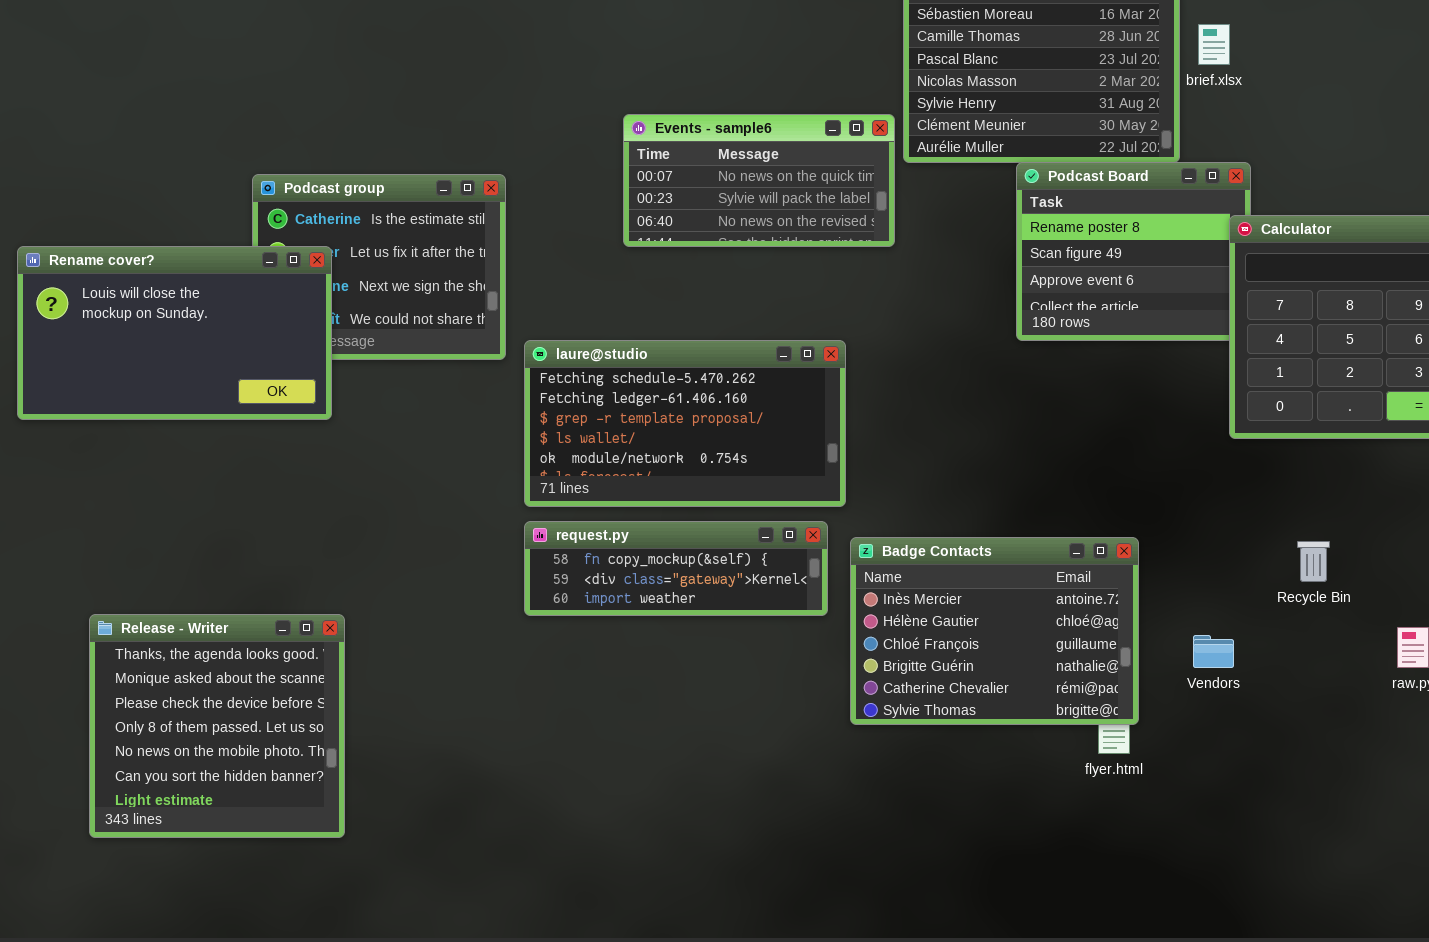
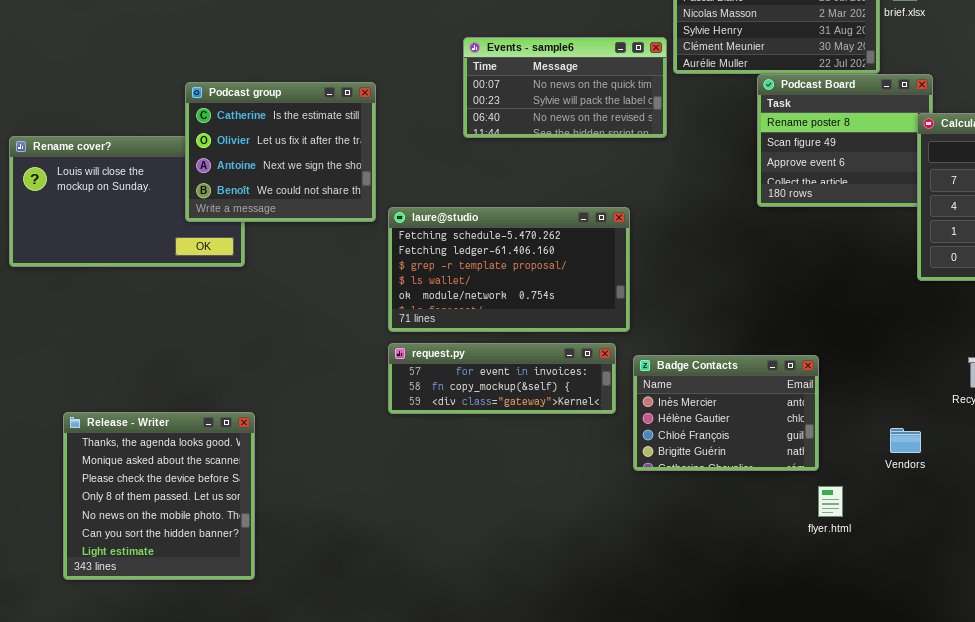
Podcast group: [252,174,506,360] -> [185,82,376,222], raised
request.py: [524,521,828,616] -> [388,343,616,414], scrolled up 1 row
Badge Contacts: [850,537,1139,725] -> [633,355,819,471], resized

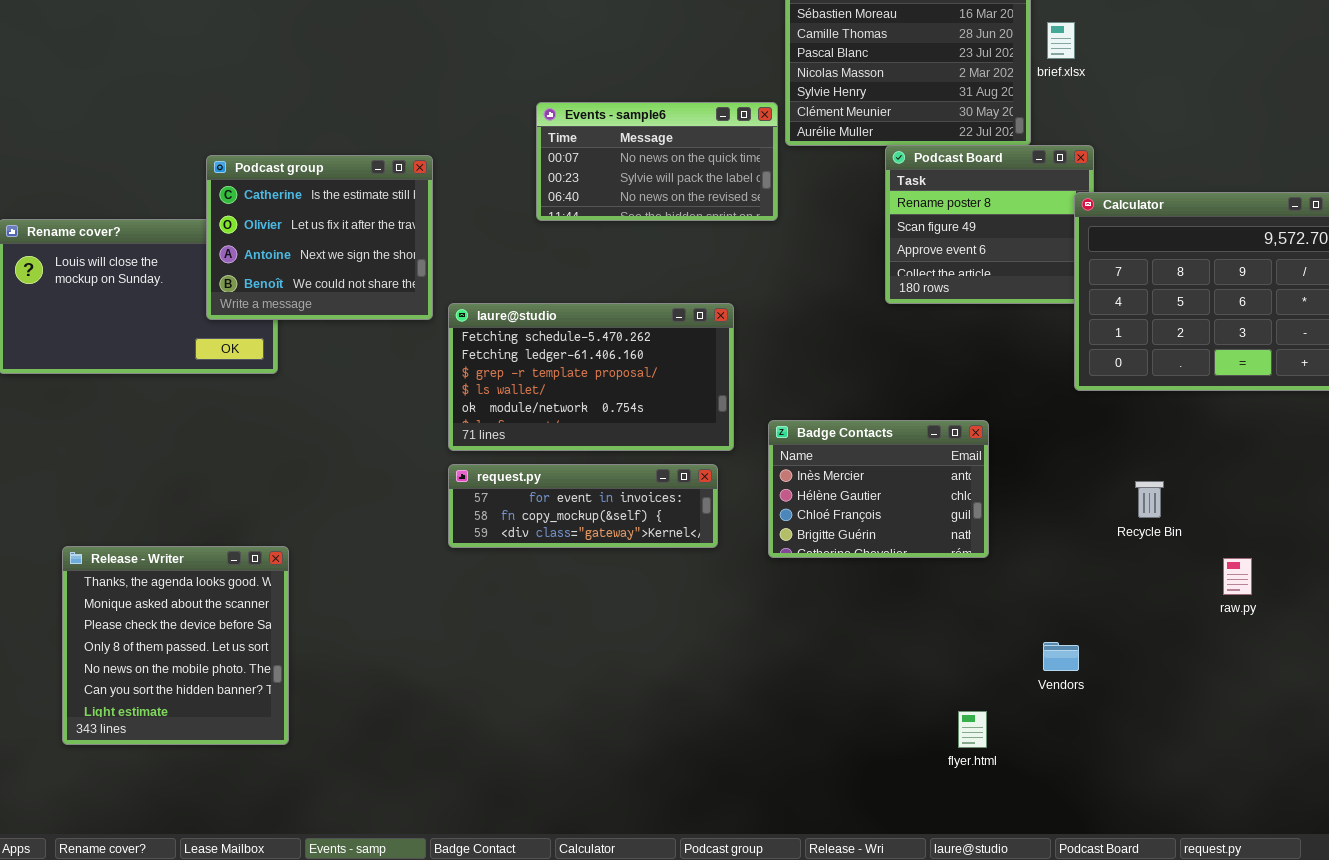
Badge Contacts: [633,355,819,471] -> [768,420,989,558], moved
Vendors: [890,428,921,453] -> [1043,642,1079,671], moved
flyer.html: [818,486,843,517] -> [958,711,987,748], moved

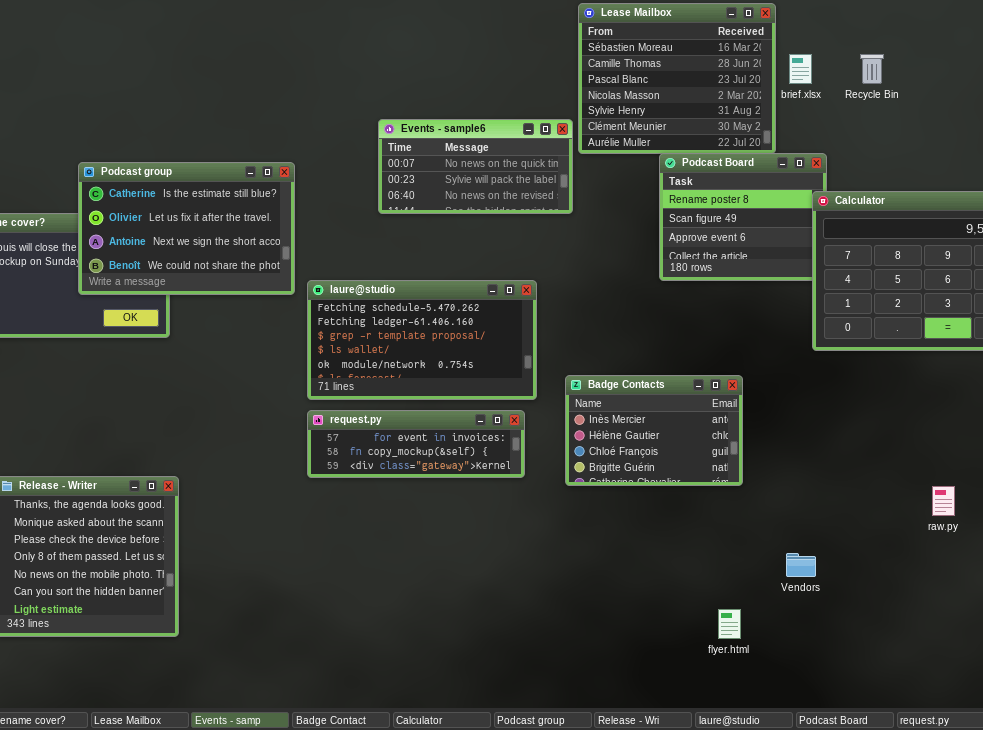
Podcast group: [206,155,433,320] -> [78,162,295,295], resized
Recycle Bin: [1135,481,1164,518] -> [860,54,884,84], moved

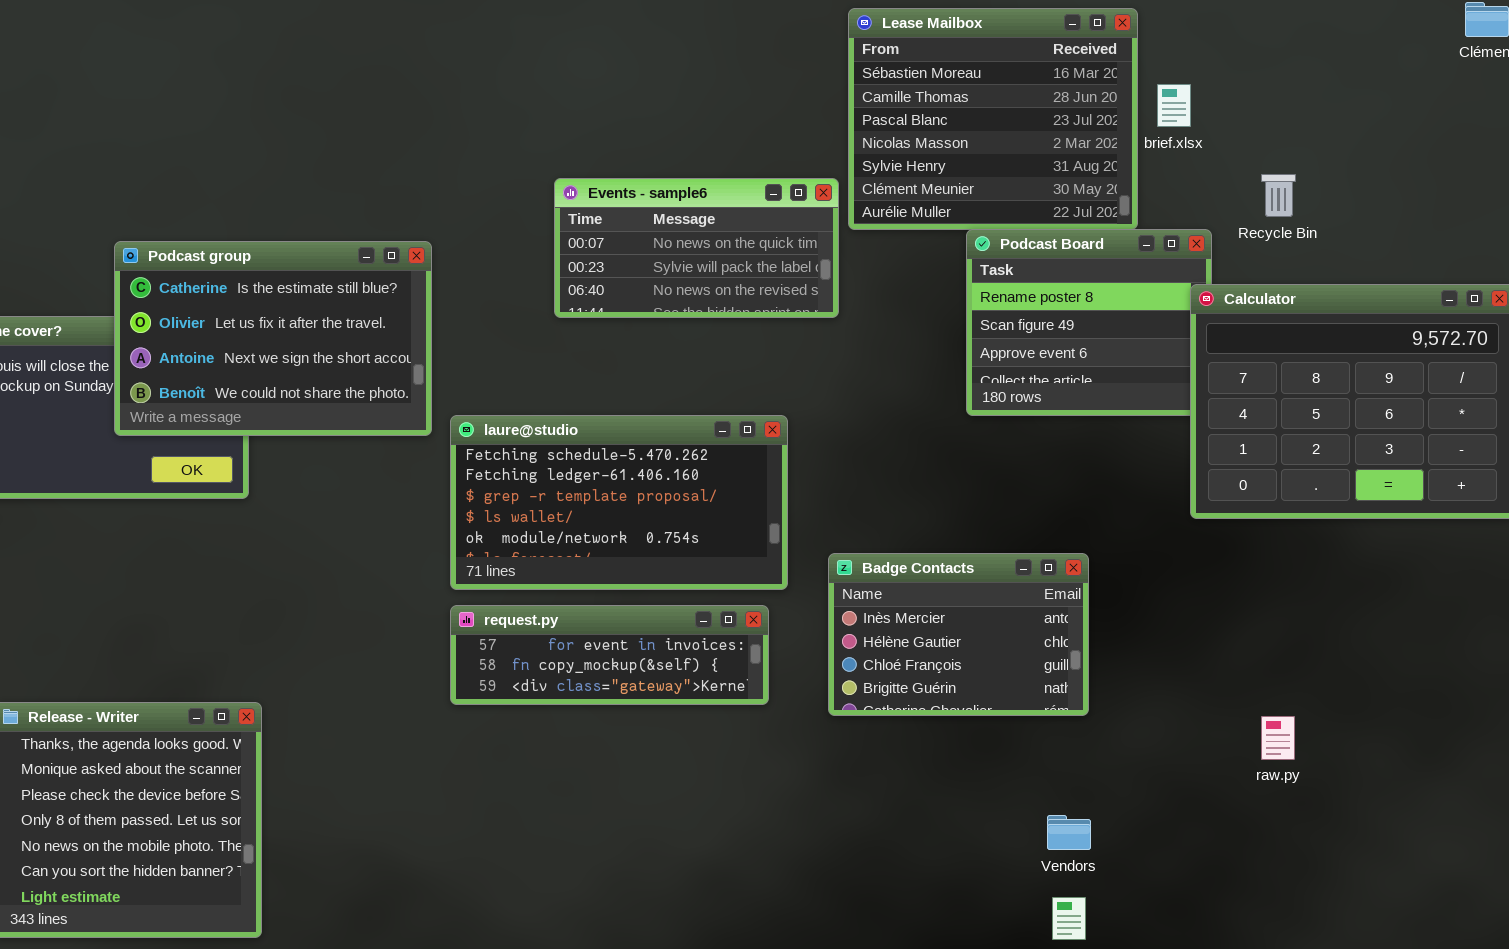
Recycle Bin: [860,54,884,84] -> [1261,174,1296,217], moved
raw.py: [932,486,955,516] -> [1261,716,1295,760], moved
Vendors: [786,553,816,577] -> [1047,815,1091,850], moved

